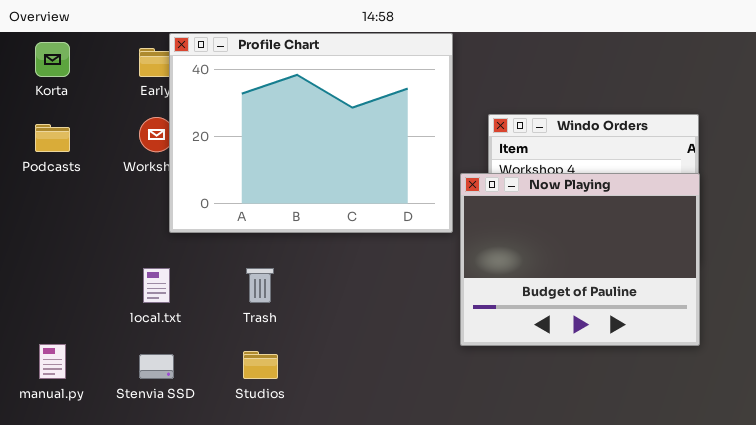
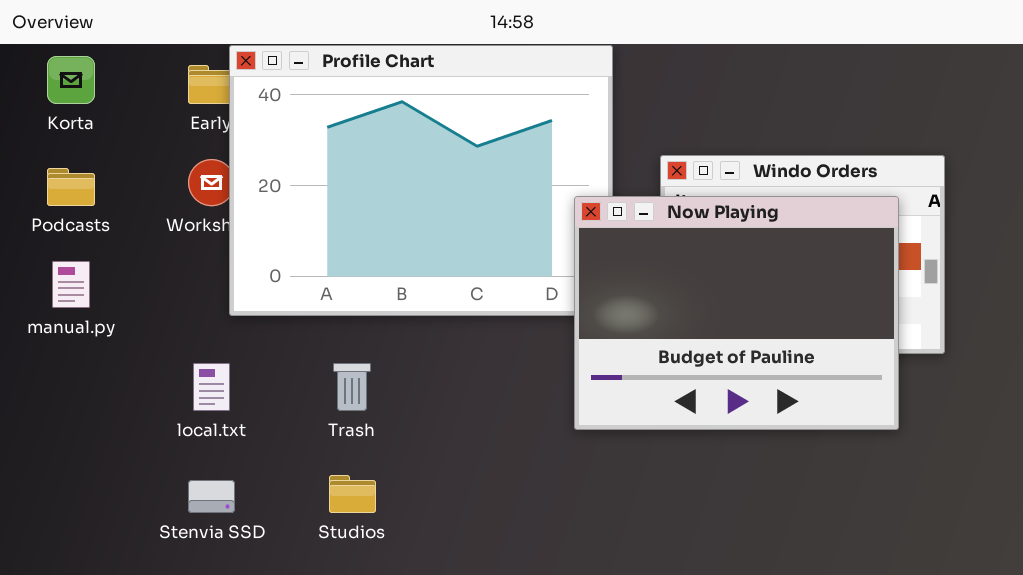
Now Playing: [460,173,700,346] -> [574,196,899,430], moved
manual.py: [39,344,66,379] -> [52,261,90,308], moved

